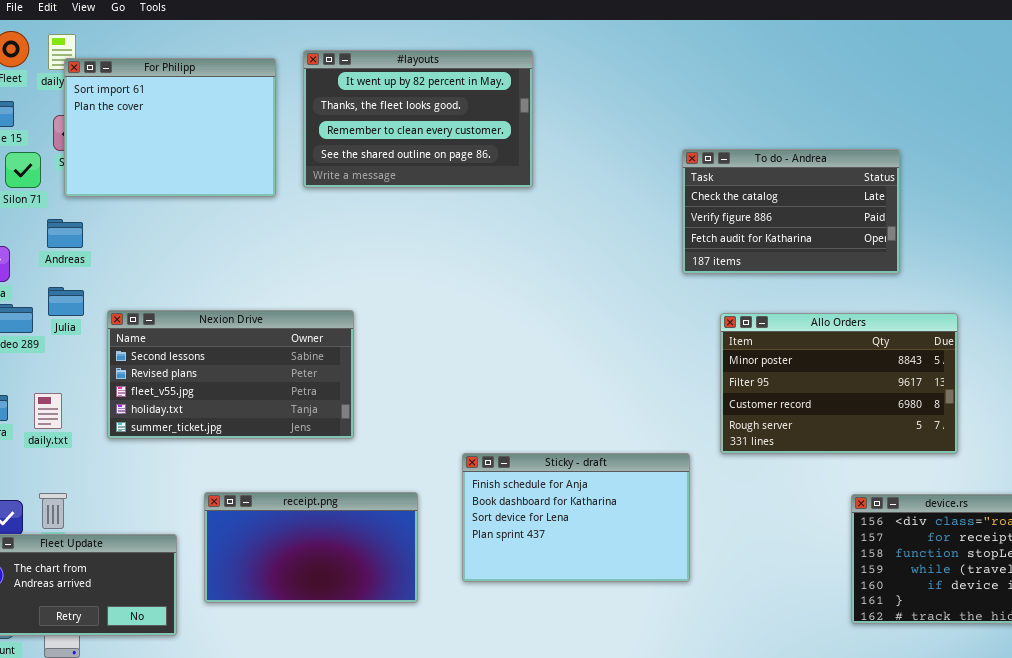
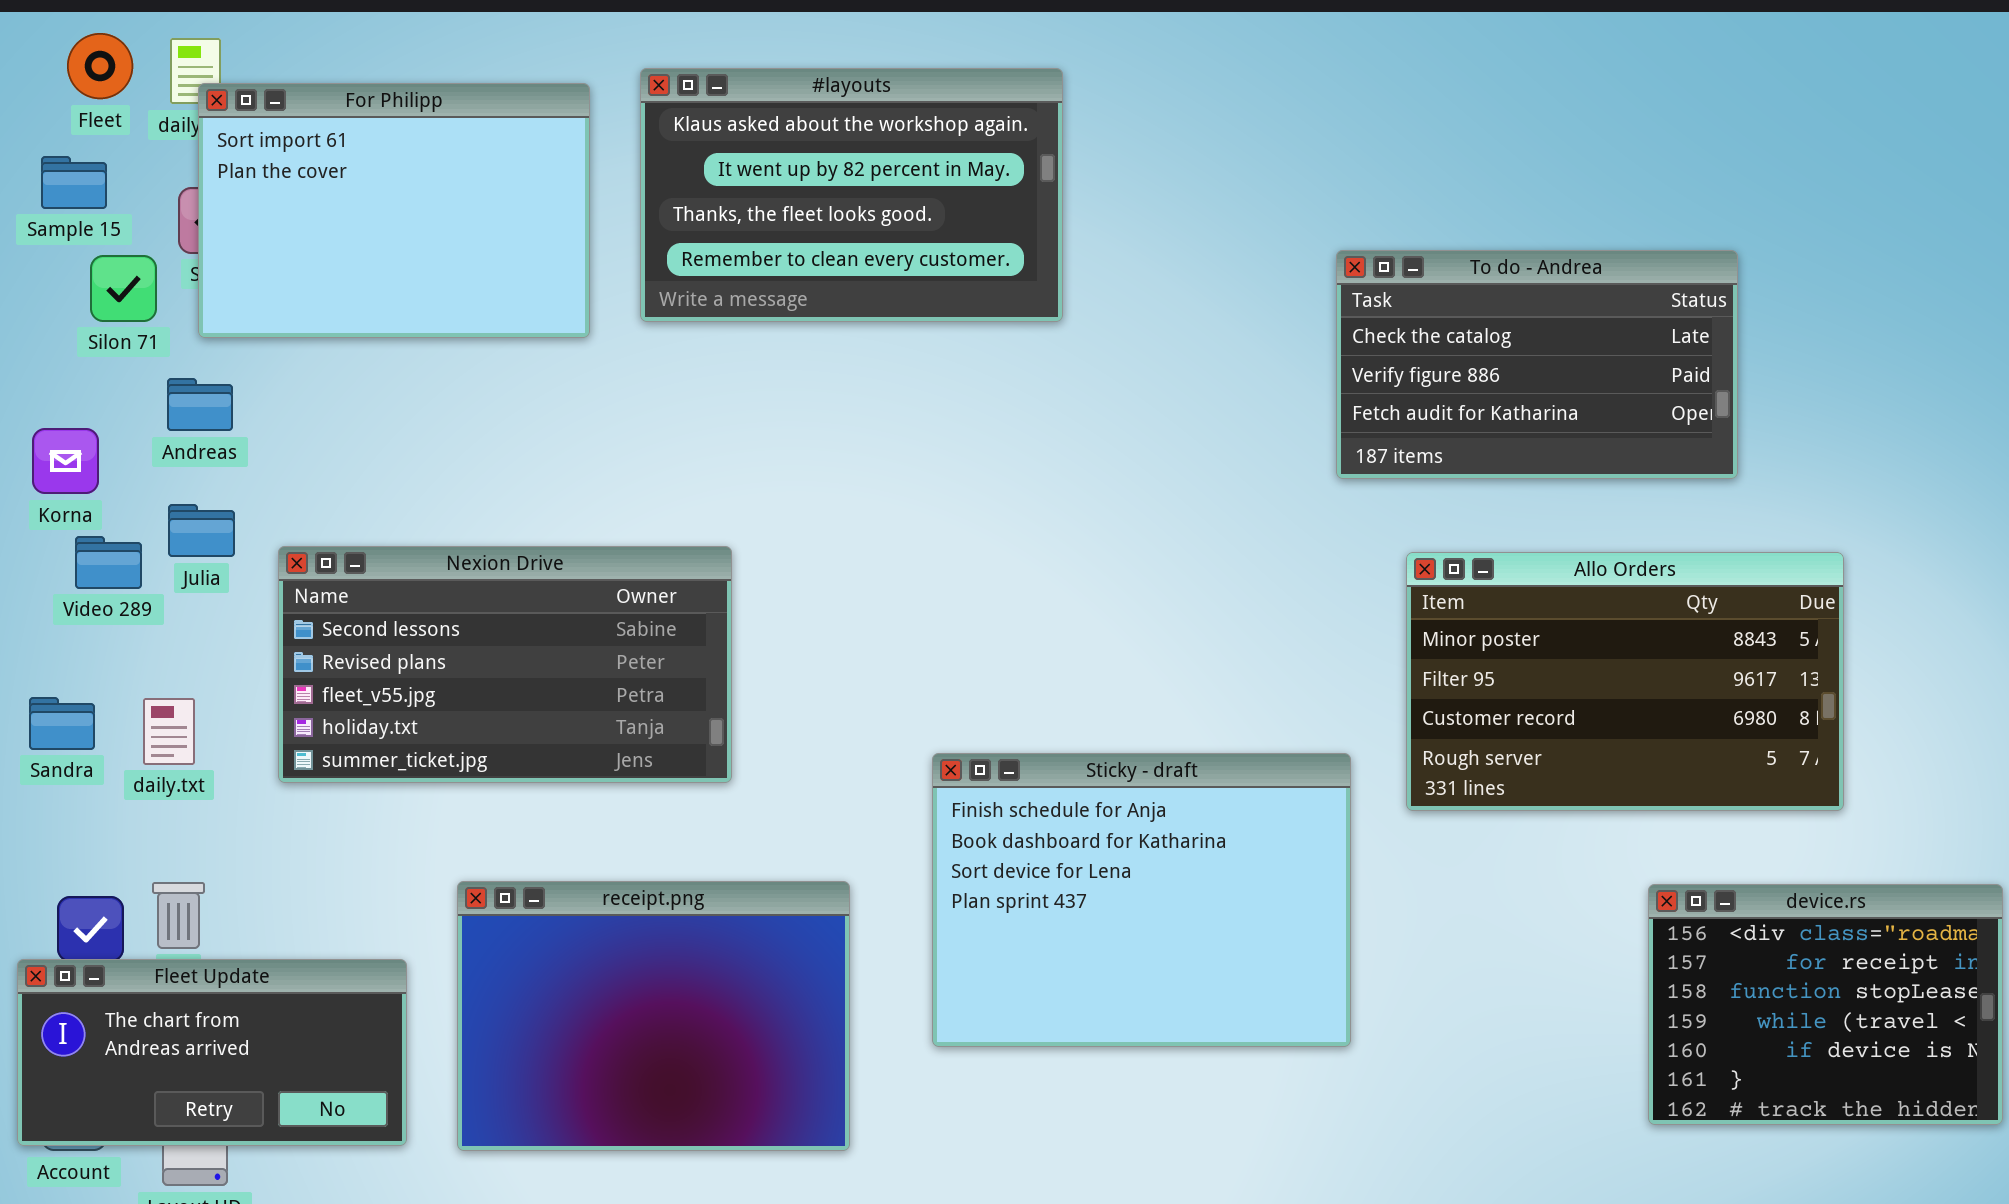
#layouts: [303,50,533,188] -> [640,68,1063,322], scrolled up 1 row
Sticky - draft: [462,453,690,582] -> [932,753,1351,1047], resized
receipt.png: [204,492,418,603] -> [457,881,850,1151], resized

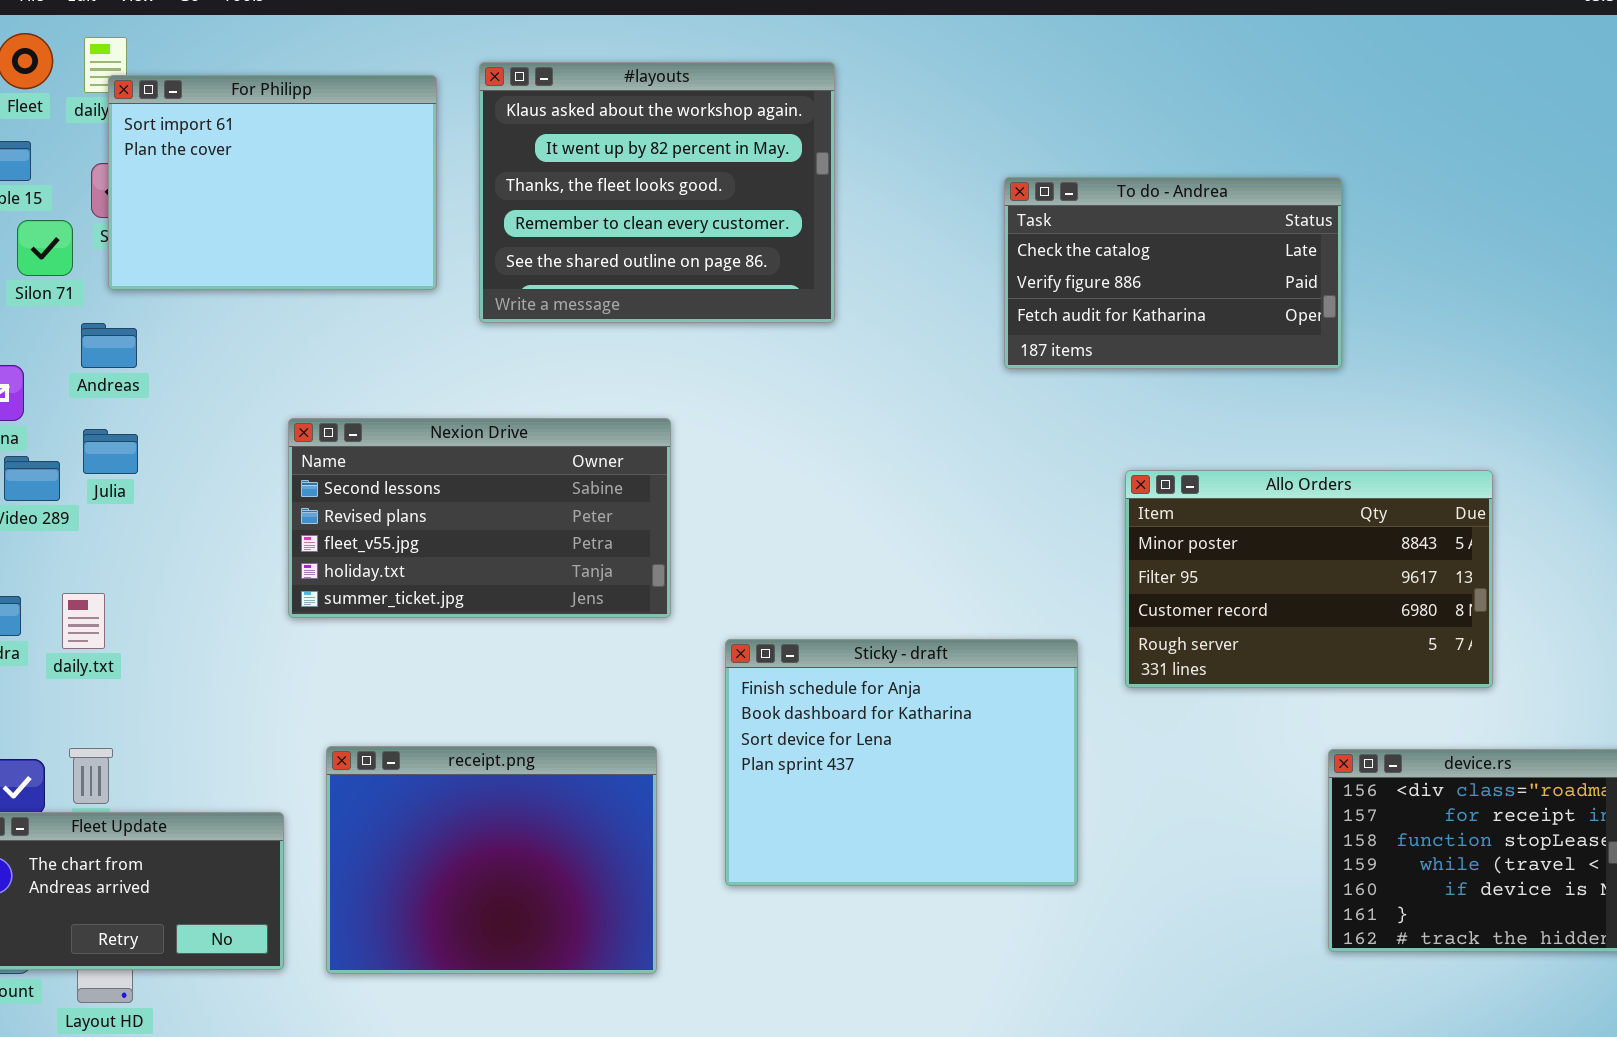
#layouts: [640,68,1063,322] -> [479,62,835,323], resized
To do - Andrea: [1336,250,1738,479] -> [1004,177,1342,369], moved
Nexion Drive: [278,546,732,783] -> [288,418,671,618], moved

